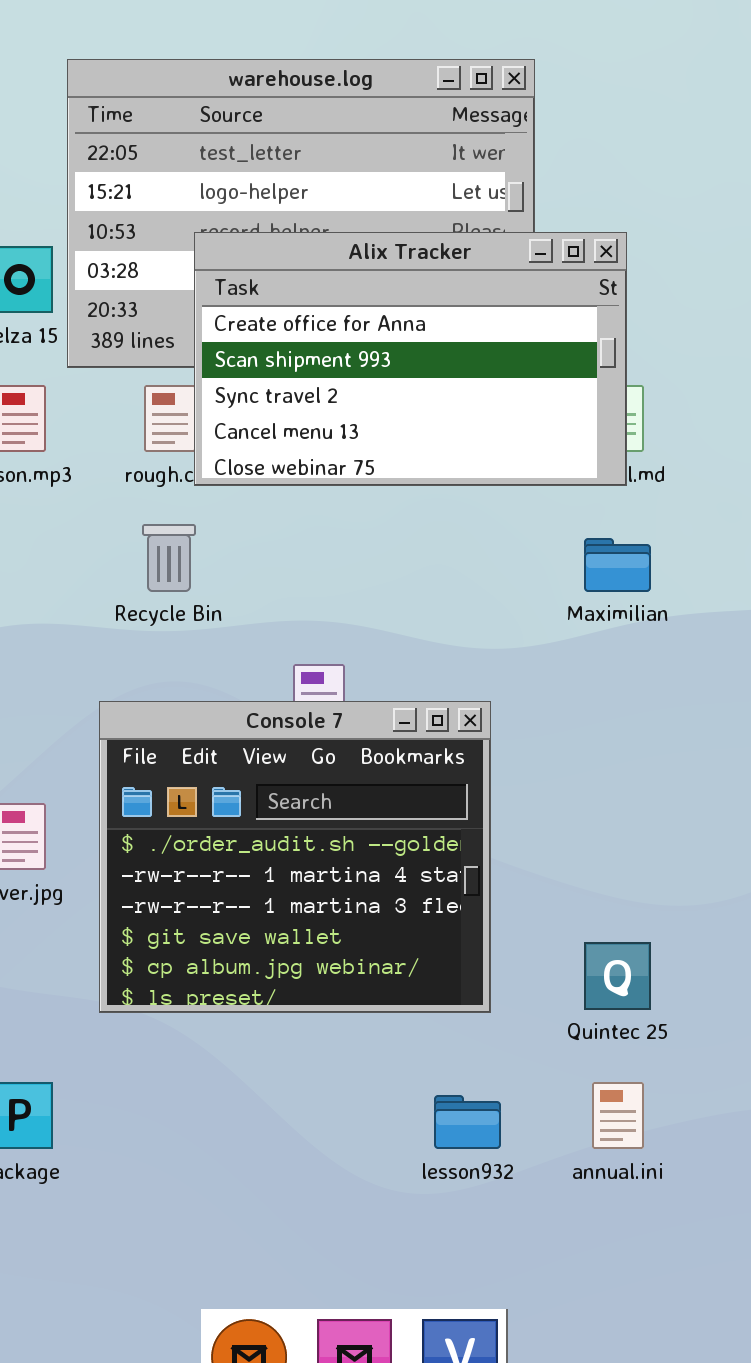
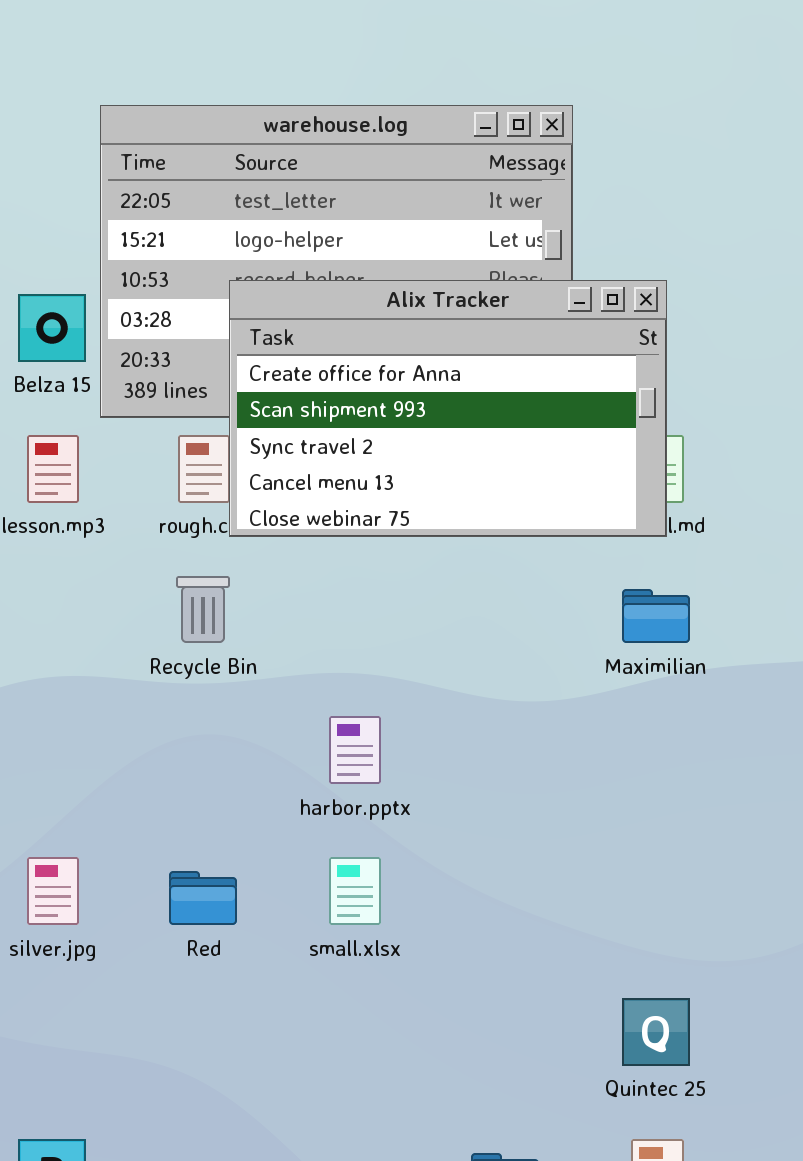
Console 7: [99,701,491,1013] -> none, closed

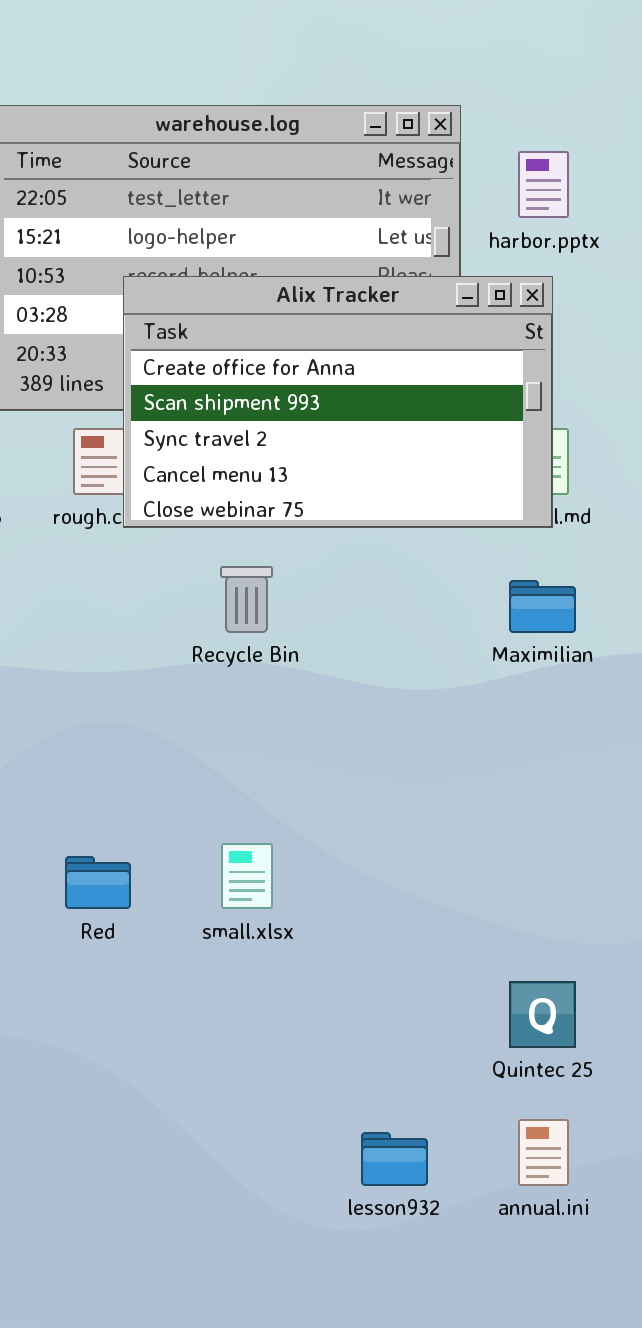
Recycle Bin: [176,576,230,643] -> [220,566,273,633], moved
harbor.pptx: [329,716,381,784] -> [518,151,569,218], moved

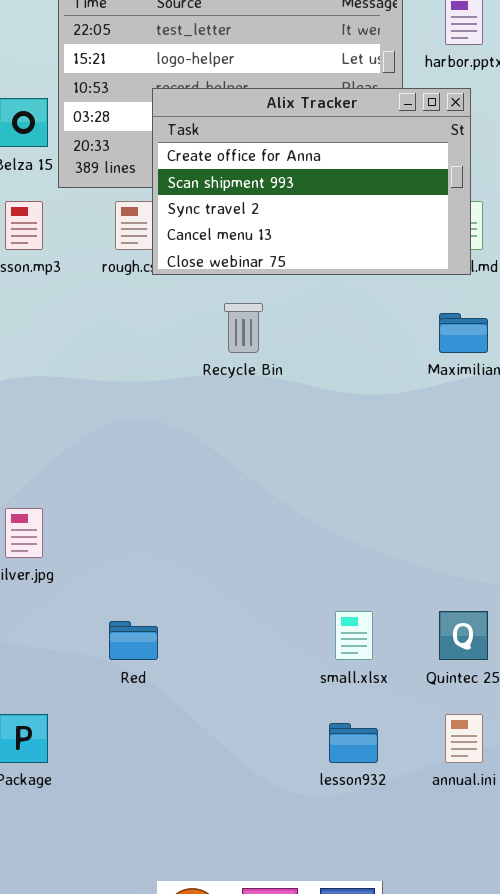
small.xlsx: [221,843,273,909] -> [335,611,373,660], moved
Red: [65,856,131,909] -> [109,621,158,660], moved

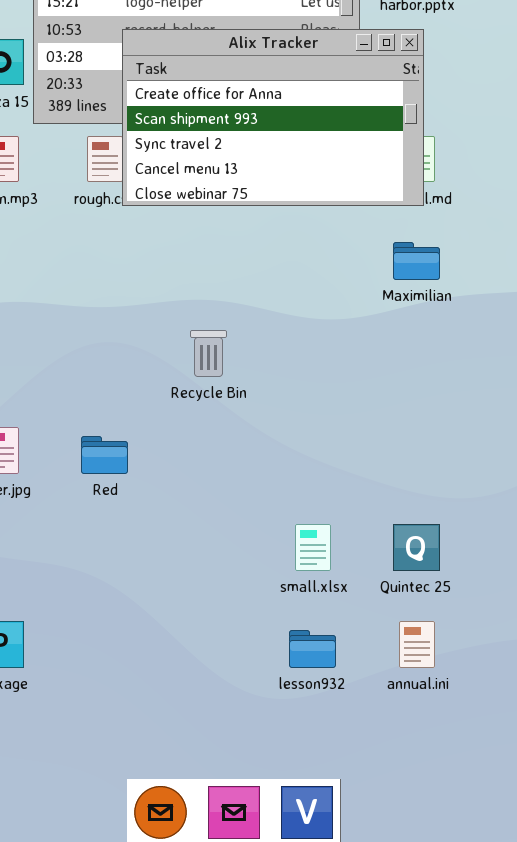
Recycle Bin: [224,303,263,353] -> [190,330,227,377], moved
Red: [109,621,158,660] -> [81,436,128,474], moved

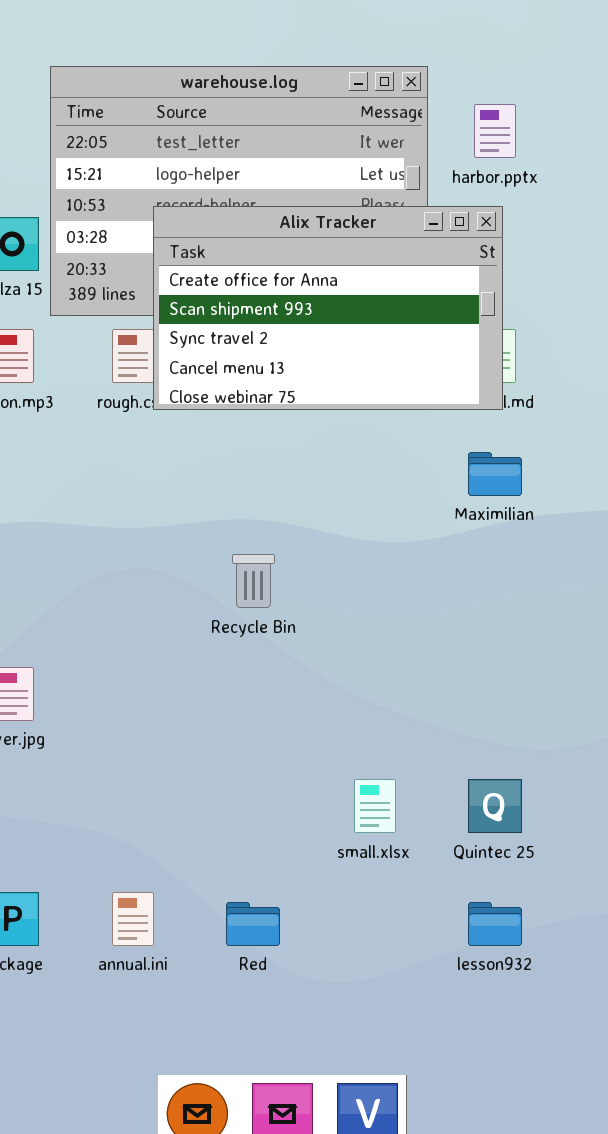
Red: [81,436,128,474] -> [226,902,280,946], moved
annual.ini: [399,621,435,668] -> [112,892,154,946], moved
lesson932: [289,630,336,668] -> [468,902,522,946], moved

